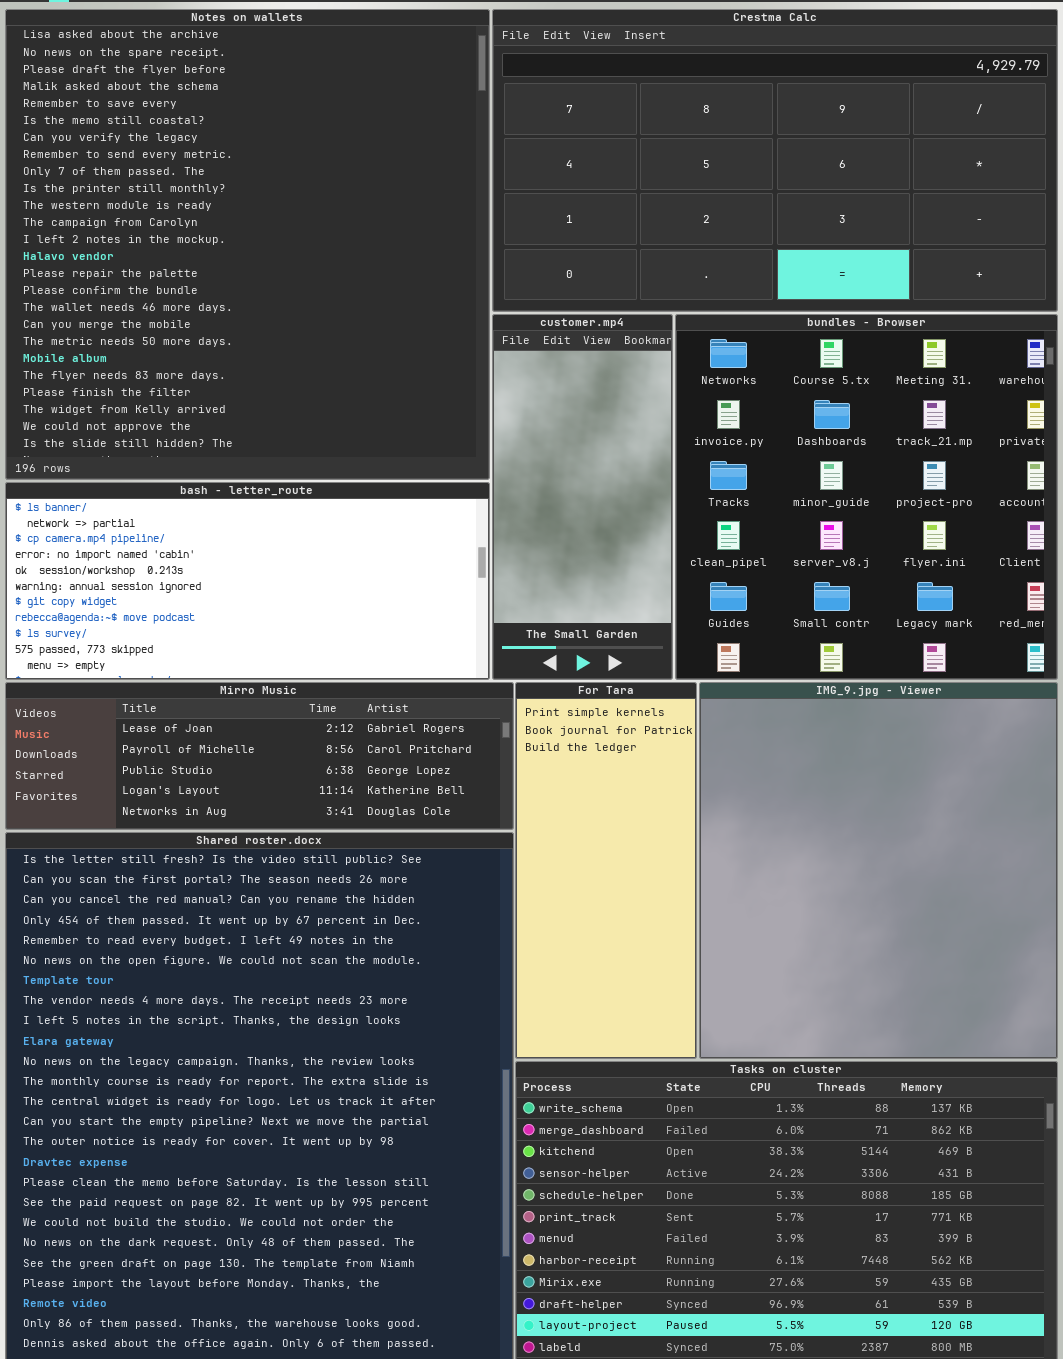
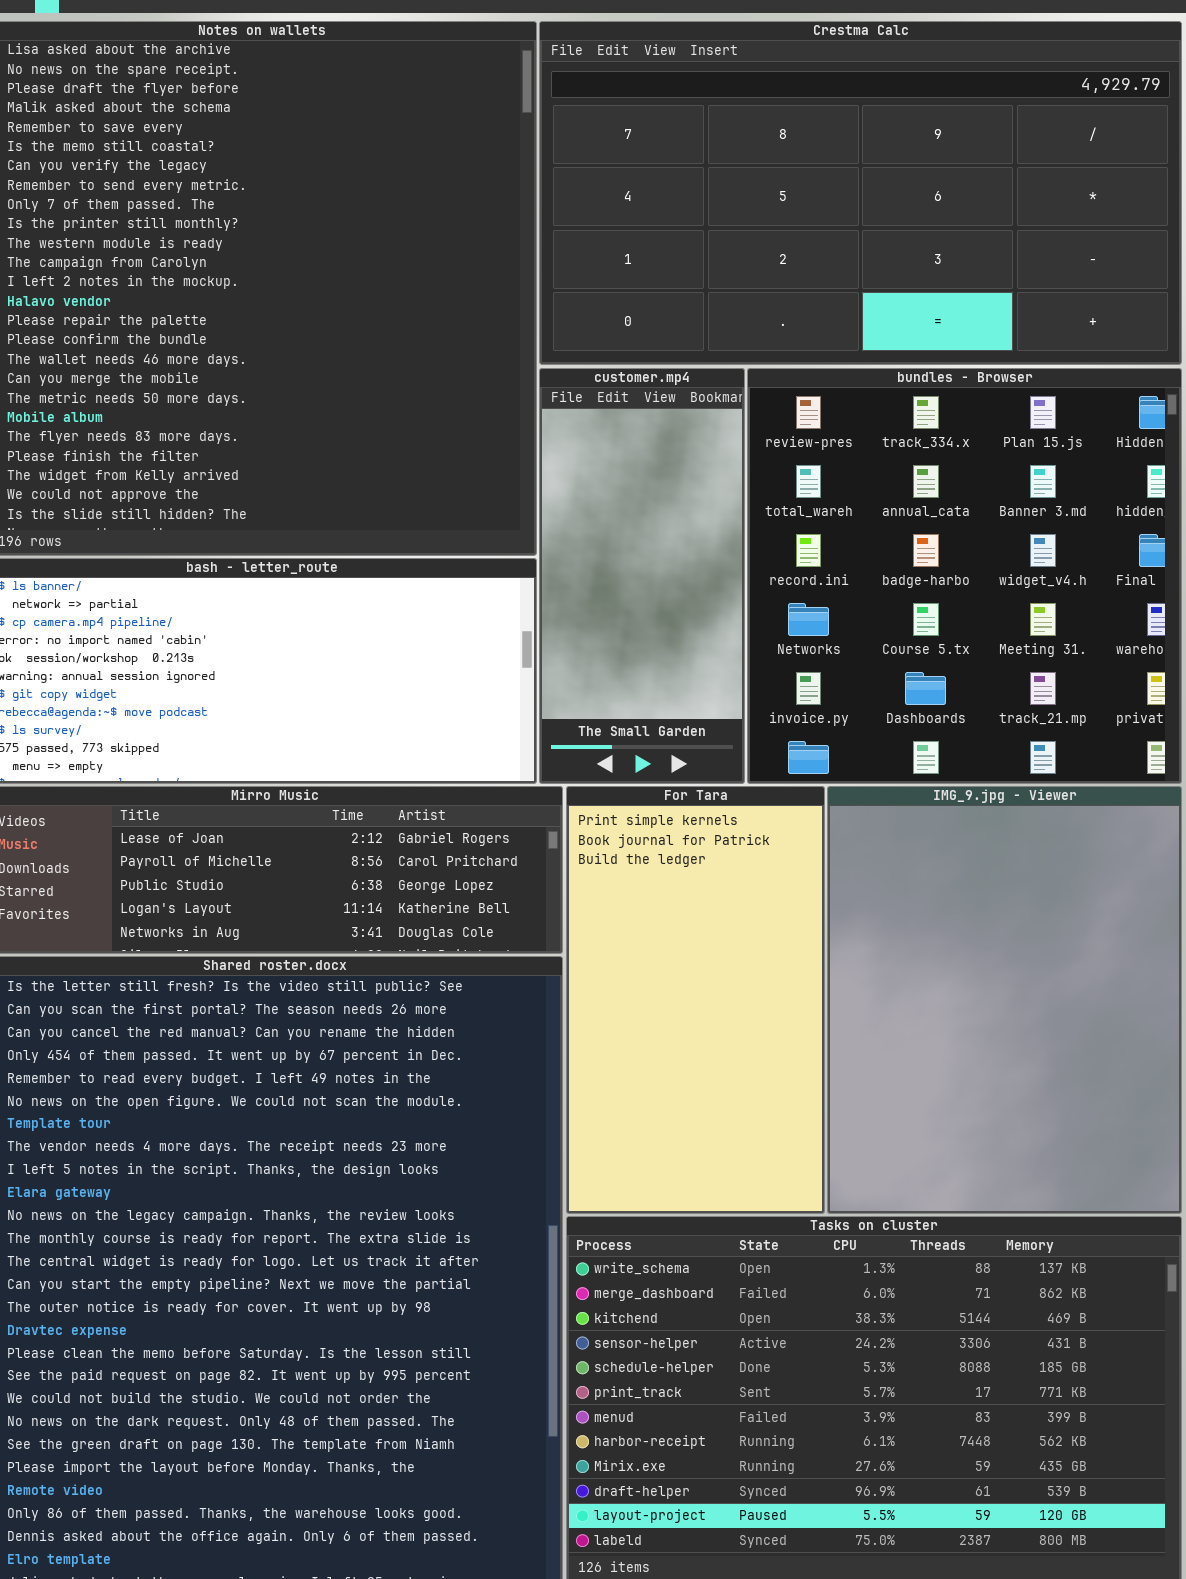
bundles - Browser: [675,314,1058,680] -> [747,368,1182,784], scrolled up 3 rows
For Tara: [515,682,697,1059] -> [566,786,825,1214], resized
IMG_9.jpg - Viewer: [699,682,1058,1059] -> [827,786,1182,1214], resized

